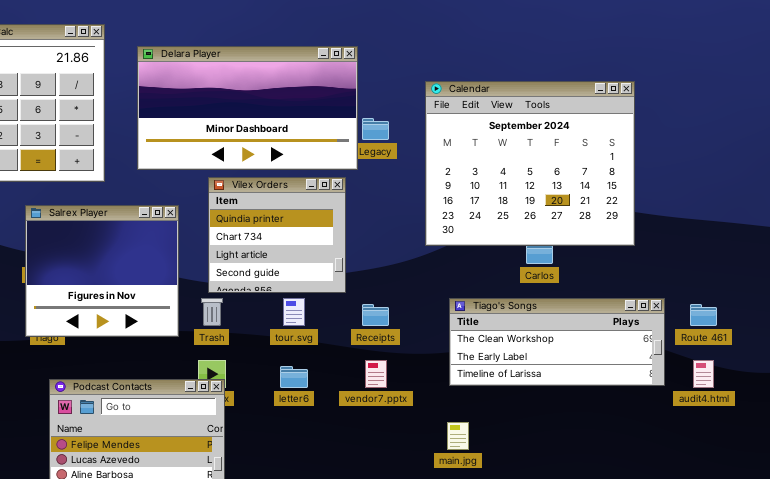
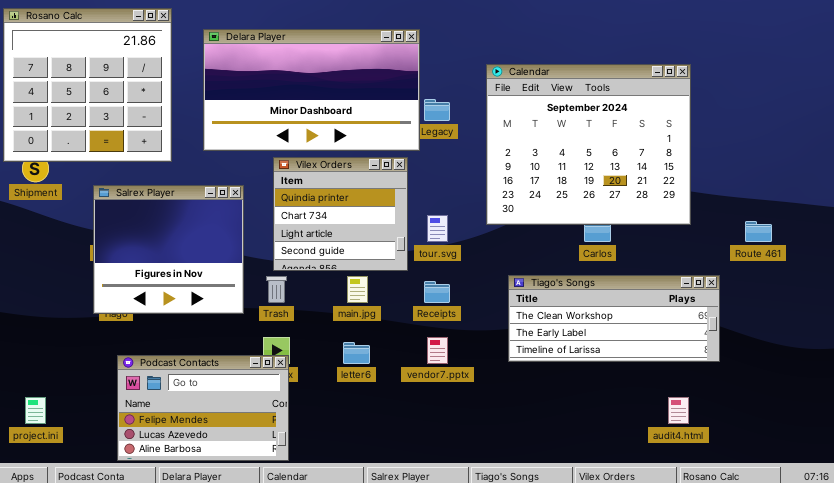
tour.svg: [283,298,305,326] -> [427,215,448,242], moved
Route 461: [690,304,717,326] -> [745,221,772,242], moved
audit4.html: [693,360,714,388] -> [668,397,689,424], moved
main.jpg: [447,422,469,450] -> [347,276,368,303], moved

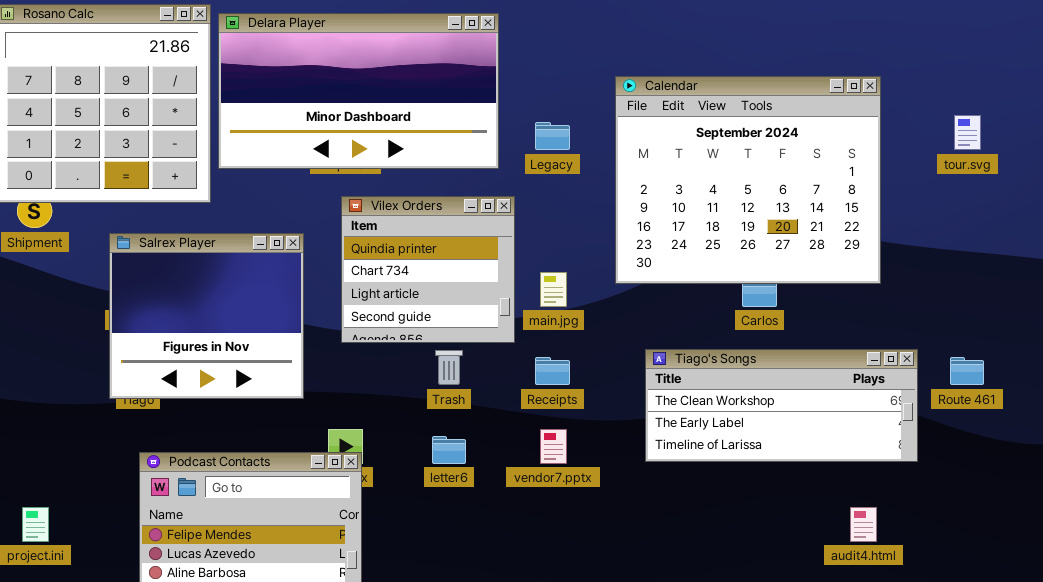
Delara Player: [203,29,420,151] -> [218,13,499,169], moved
tour.svg: [427,215,448,242] -> [954,115,981,150], moved
Route 461: [745,221,772,242] -> [950,357,984,385], moved
Trash: [266,276,287,303] -> [435,350,463,385], moved
main.jpg: [347,276,368,303] -> [540,272,567,307], moved

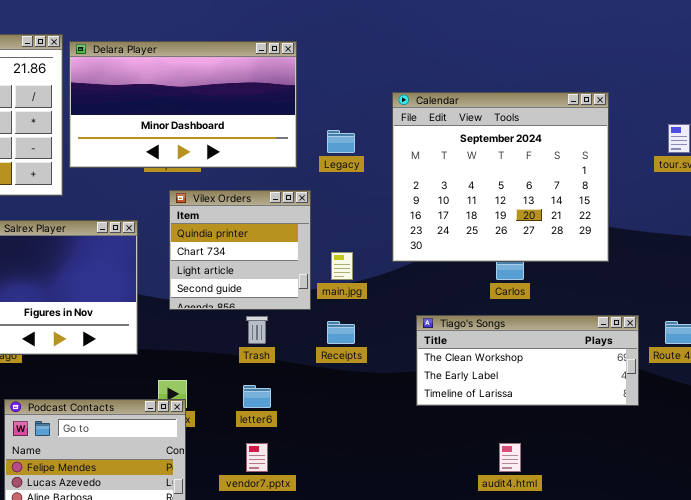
vendor7.pptx: [540,429,567,464] -> [246,443,268,472], moved
audit4.html: [850,507,877,542] -> [499,443,521,472], moved

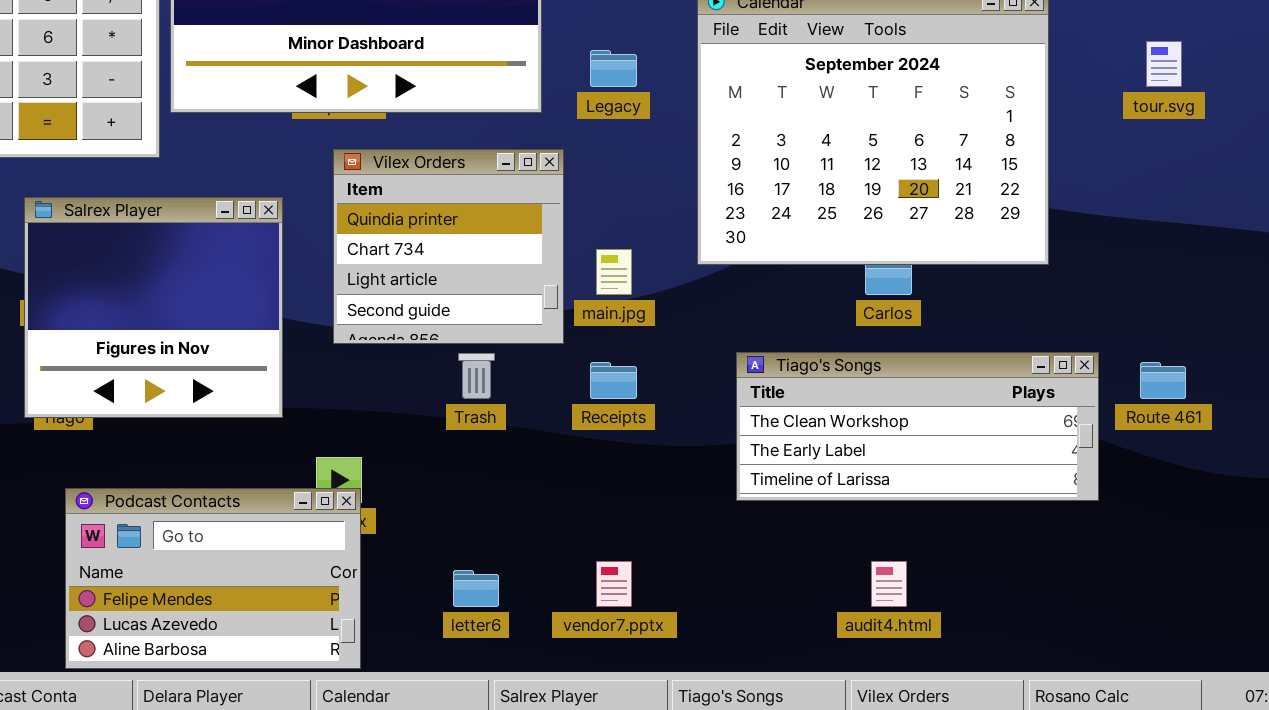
letter6: [243,385,271,408] -> [453,570,499,607], moved
vendor7.pptx: [246,443,268,472] -> [596,561,632,607], moved

